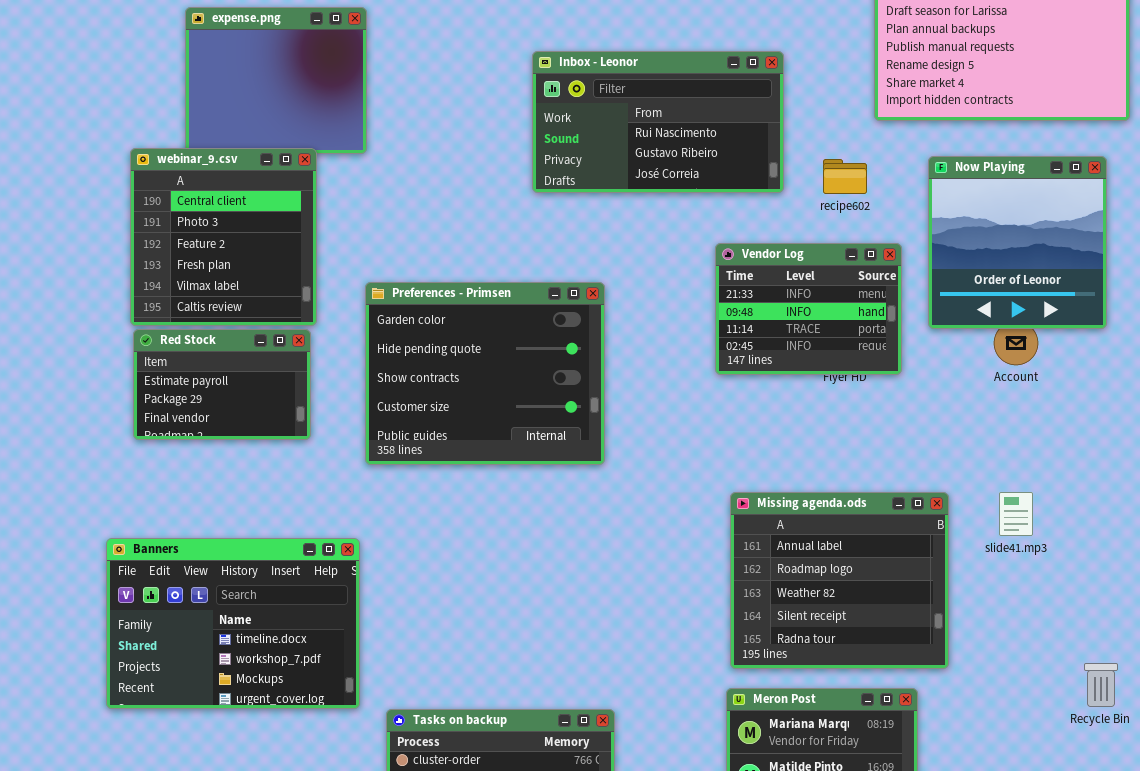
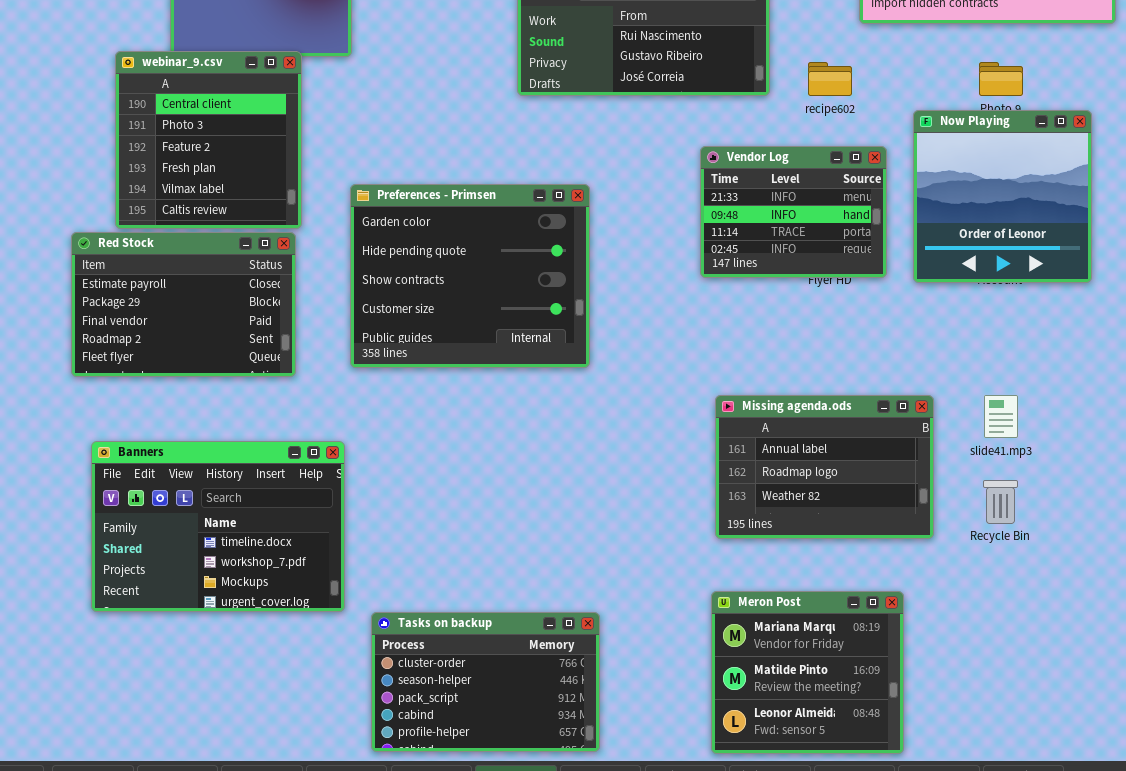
Now Playing: [928,156,1107,329] -> [913,110,1092,283], moved
Red Stock: [133,329,311,440] -> [71,232,296,377], resized
Missing agenda.ods: [730,492,949,669] -> [715,395,934,539], resized
Recycle Bin: [1084,663,1118,707] -> [983,480,1018,524], moved

